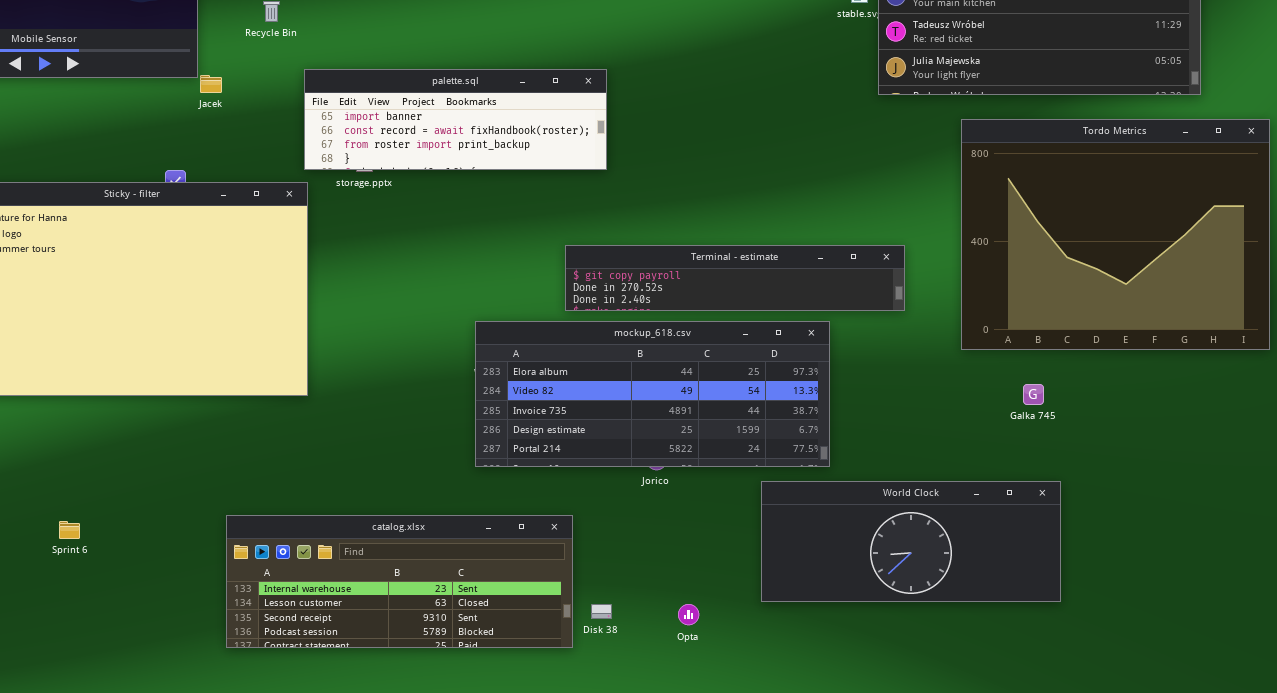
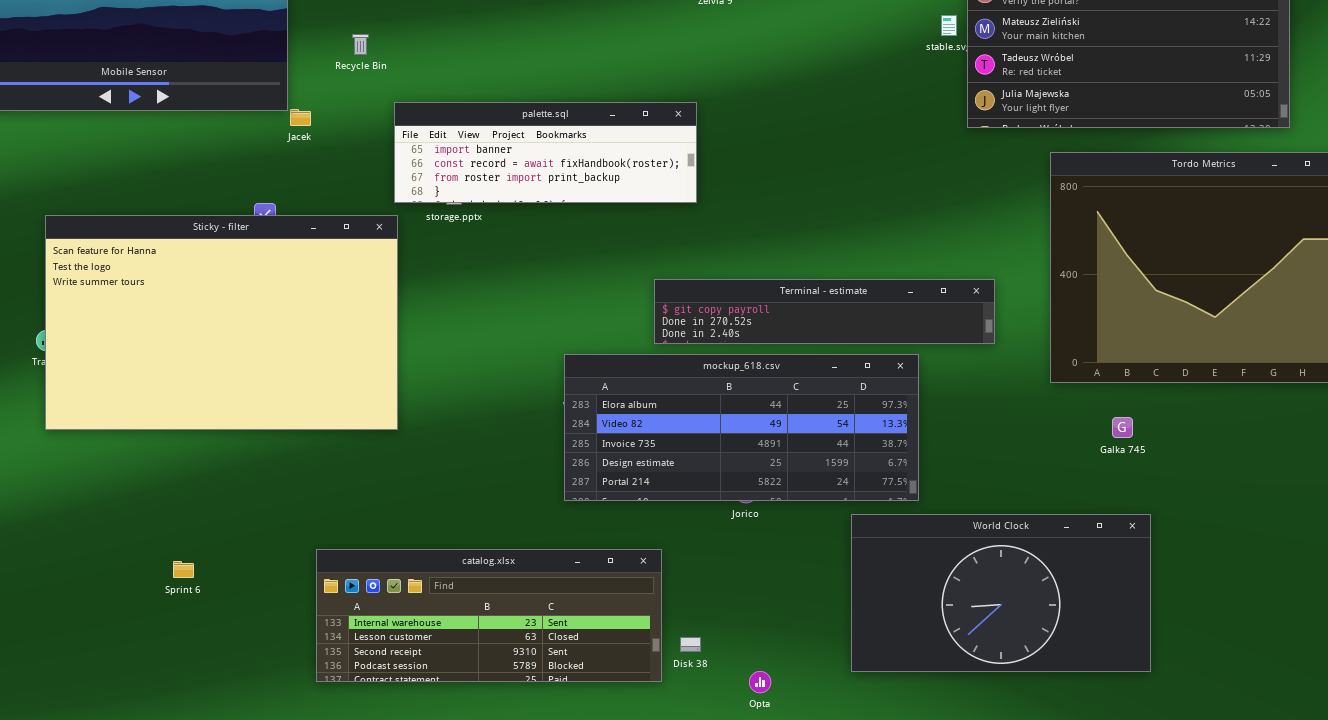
World Clock: [761,481,1061,602] -> [851,514,1151,672], resized
Sprint 6: [59,521,80,539] -> [173,561,194,578], moved
Opta: [678,604,699,625] -> [749,671,771,693], moved

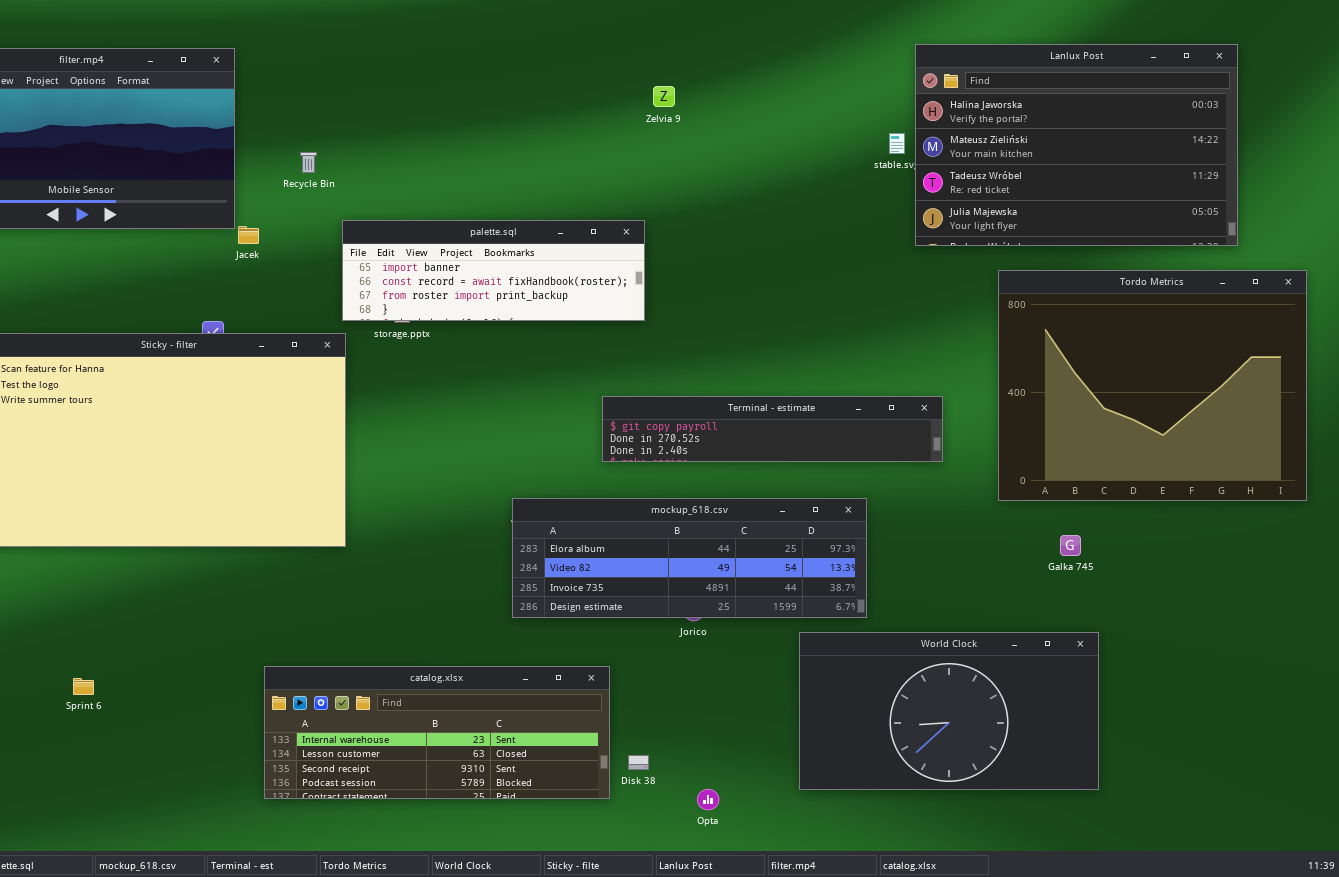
mockup_618.csv: [564,354,919,501] -> [512,498,867,618], resized
Sprint 6: [173,561,194,578] -> [73,678,94,695], moved

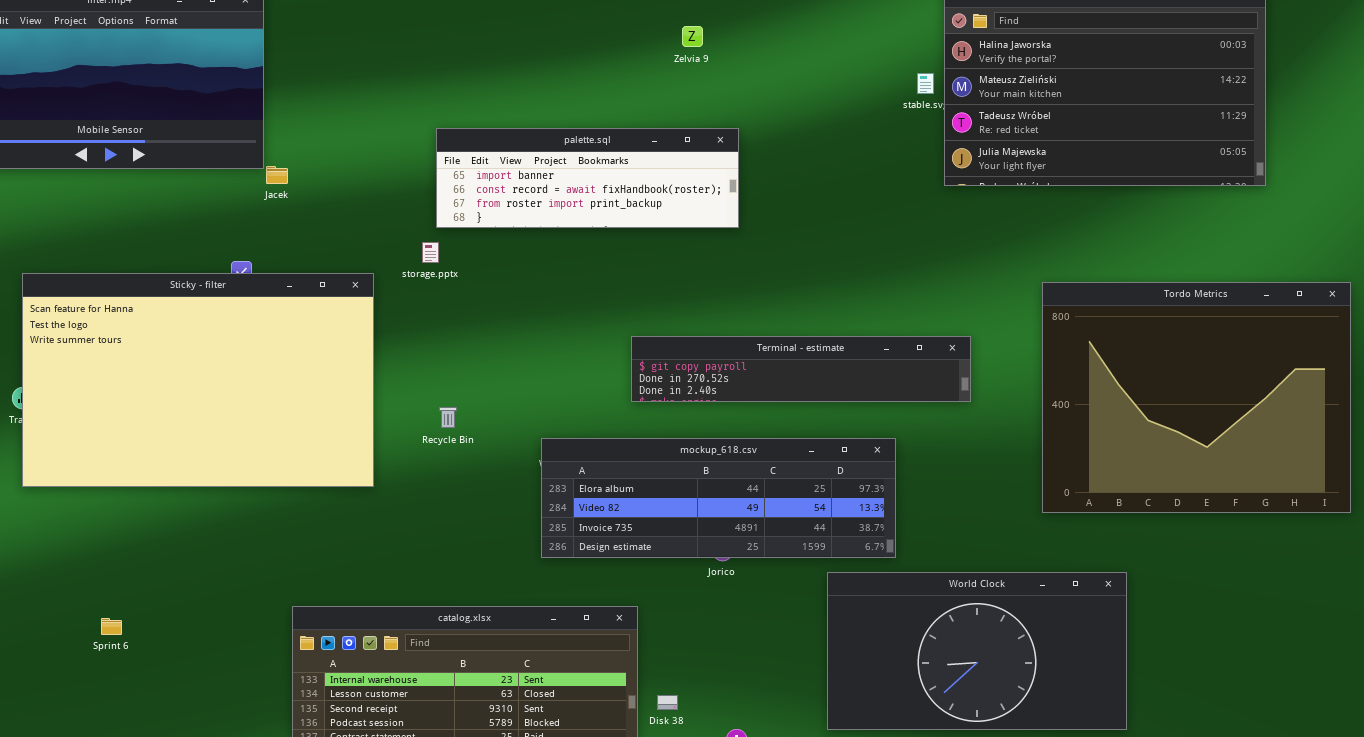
Recycle Bin: [300,152,317,173] -> [439,407,457,428], moved
palette.sql: [342,220,645,321] -> [436,128,739,228], moved
Tordo Metrics: [998,270,1307,501] -> [1042,282,1351,513], moved

